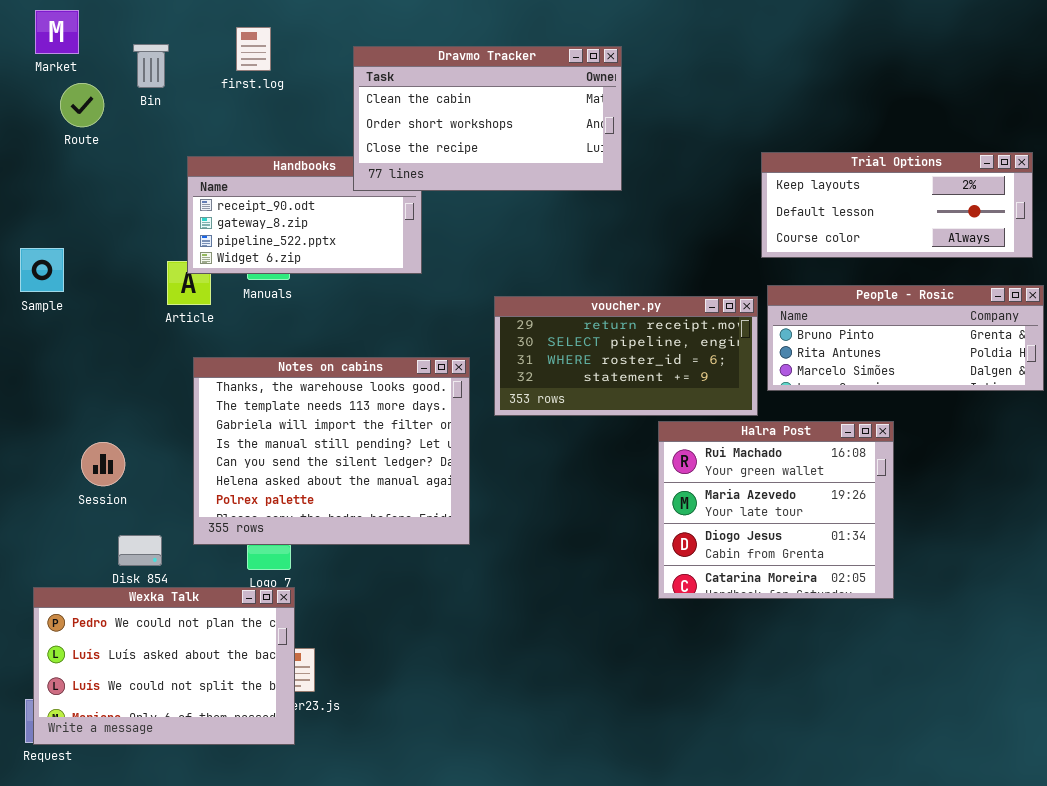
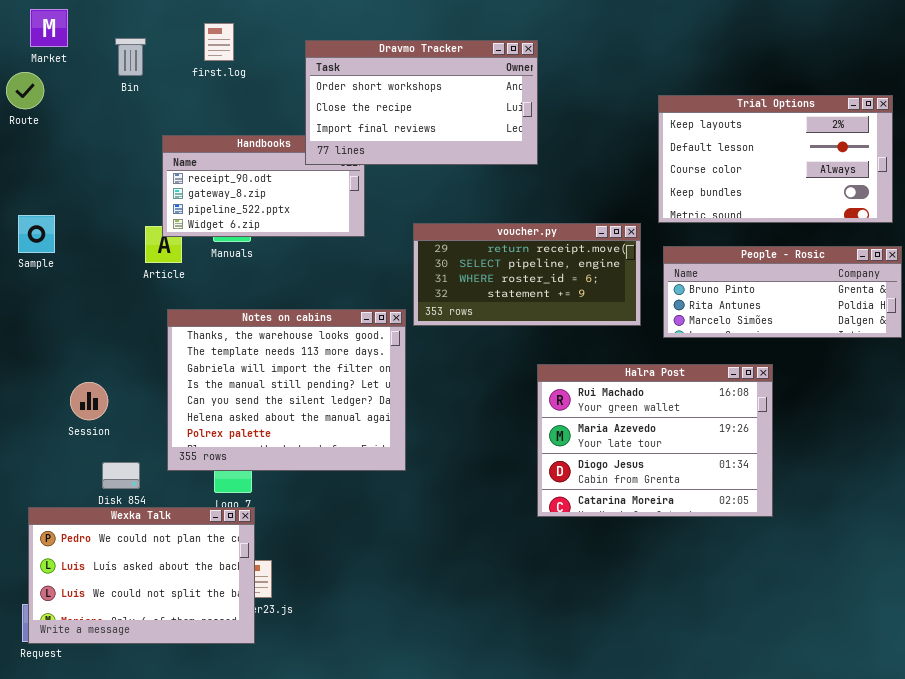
Dravmo Tracker: [353,46,622,191] -> [305,40,538,165], scrolled down 1 row
Route: [60,83,104,127] -> [6,72,44,109], moved
Trial Options: [761,152,1033,258] -> [658,95,893,223], resized
voucher.py: [494,296,758,416] -> [413,223,641,326], moved
Halra Post: [658,421,894,599] -> [537,364,773,517], resized

